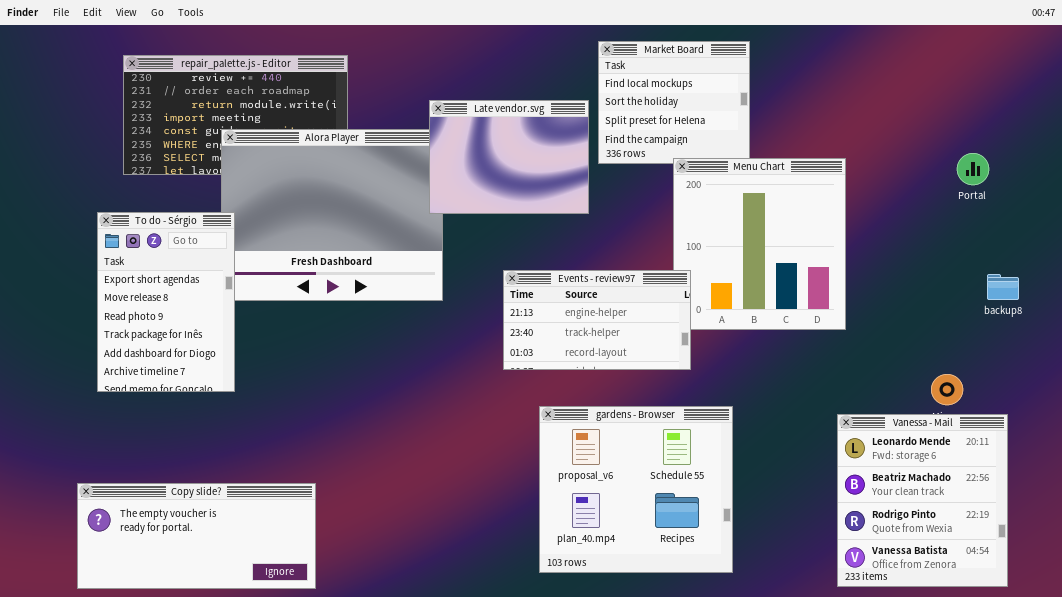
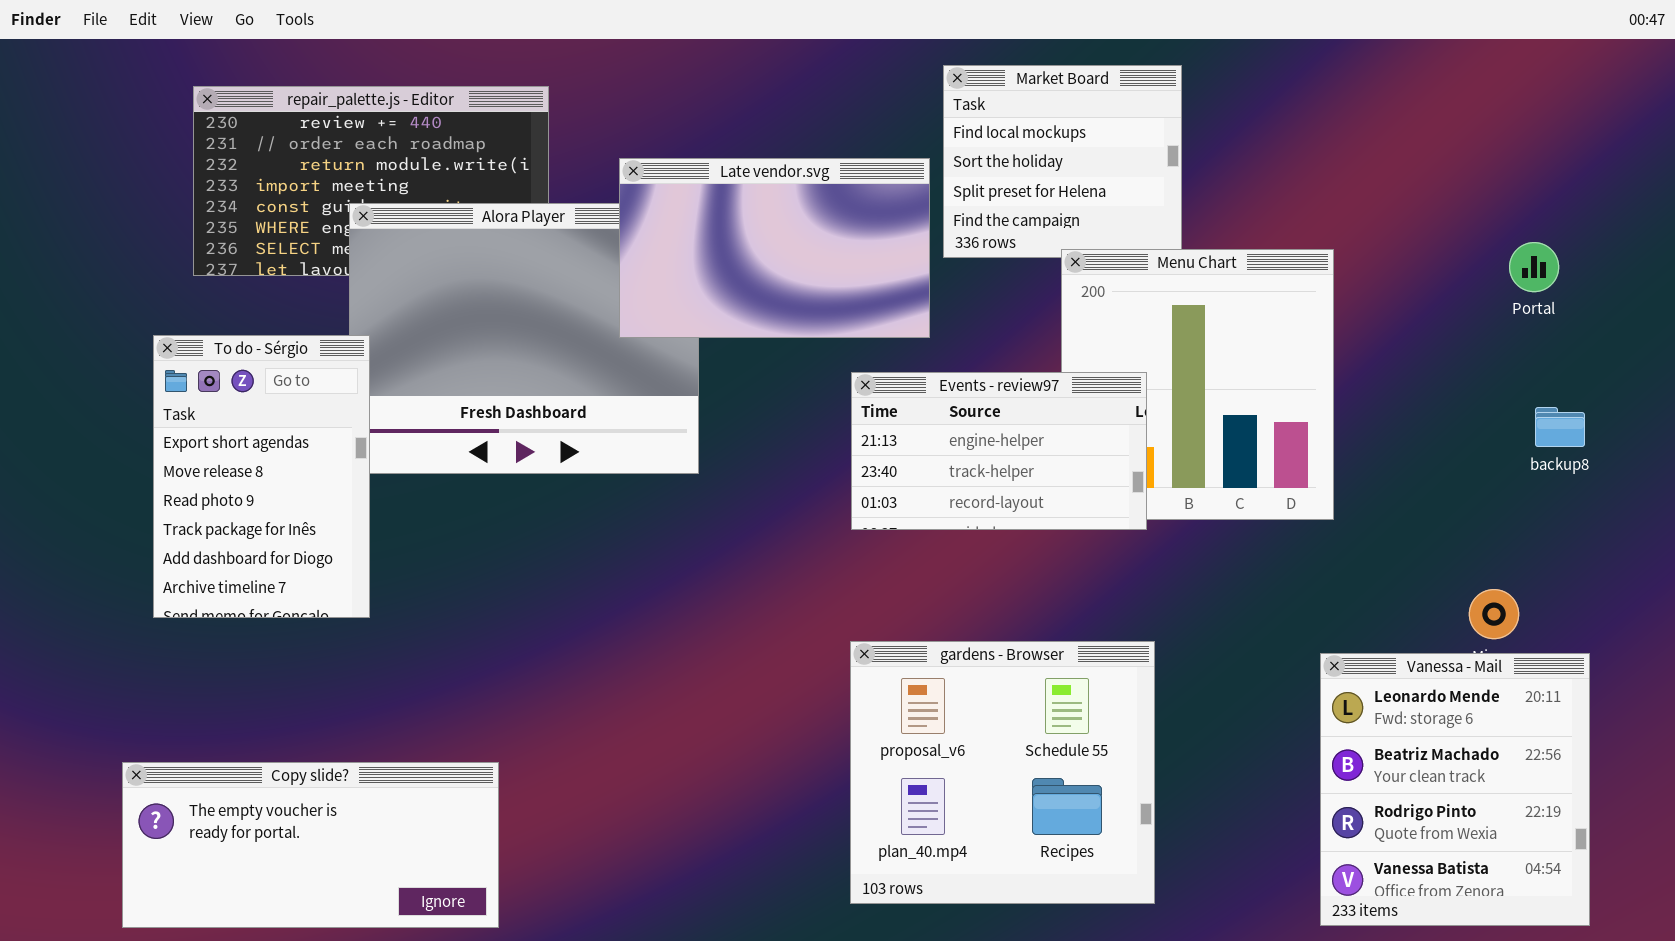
Late vendor.svg: [429,100,589,214] -> [619,158,930,338], resized
Events - review97: [503,270,691,370] -> [851,372,1147,530], moved
backup8: [987,274,1019,300] -> [1535,407,1585,447], moved

